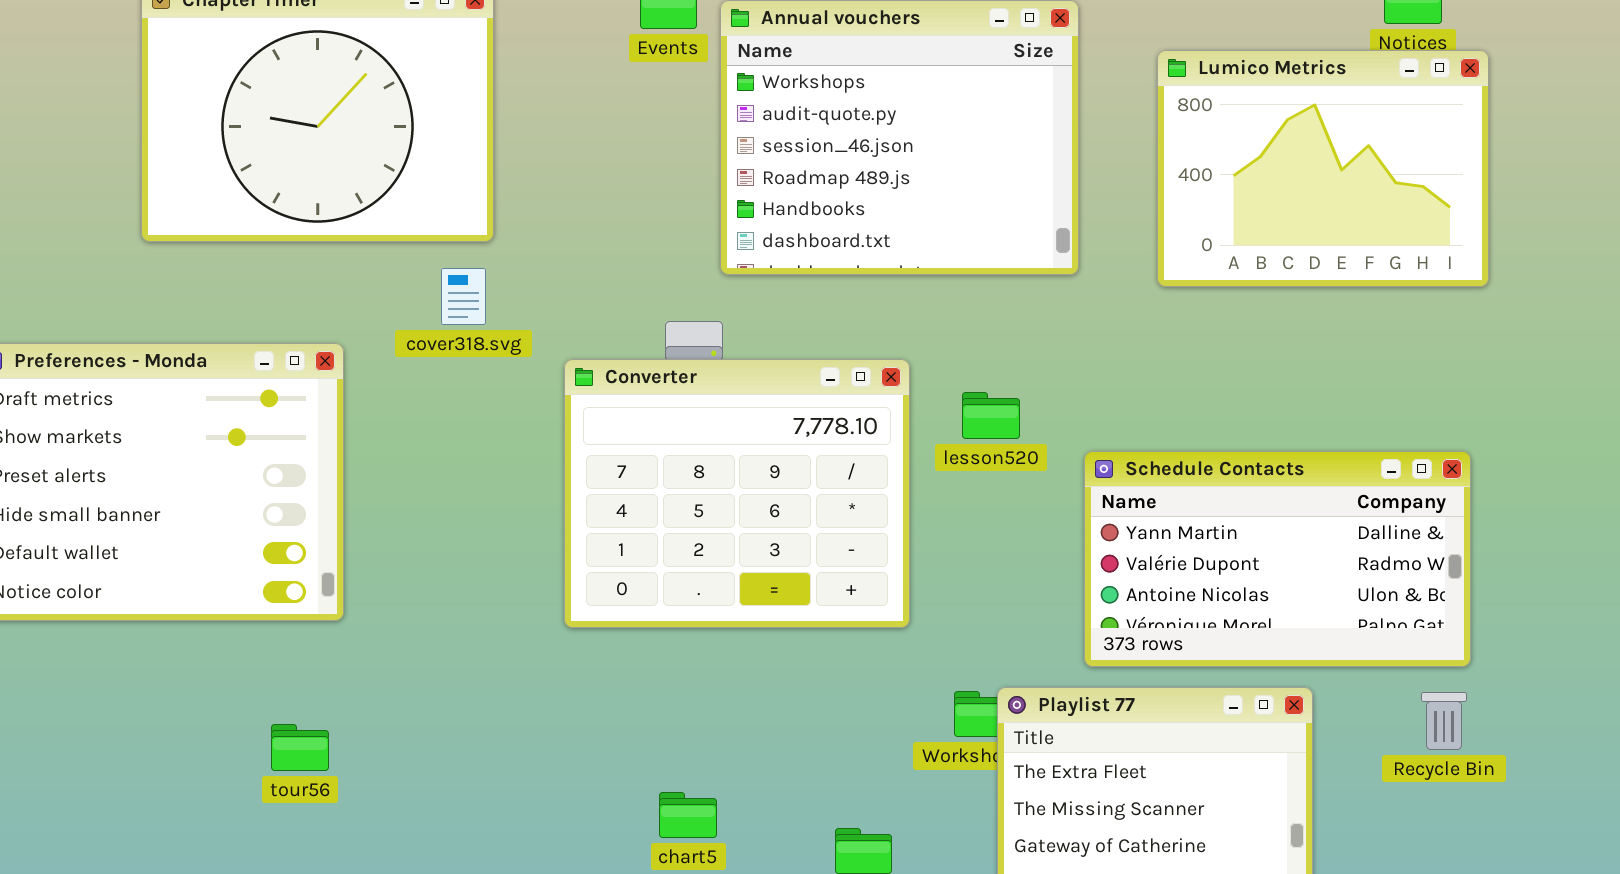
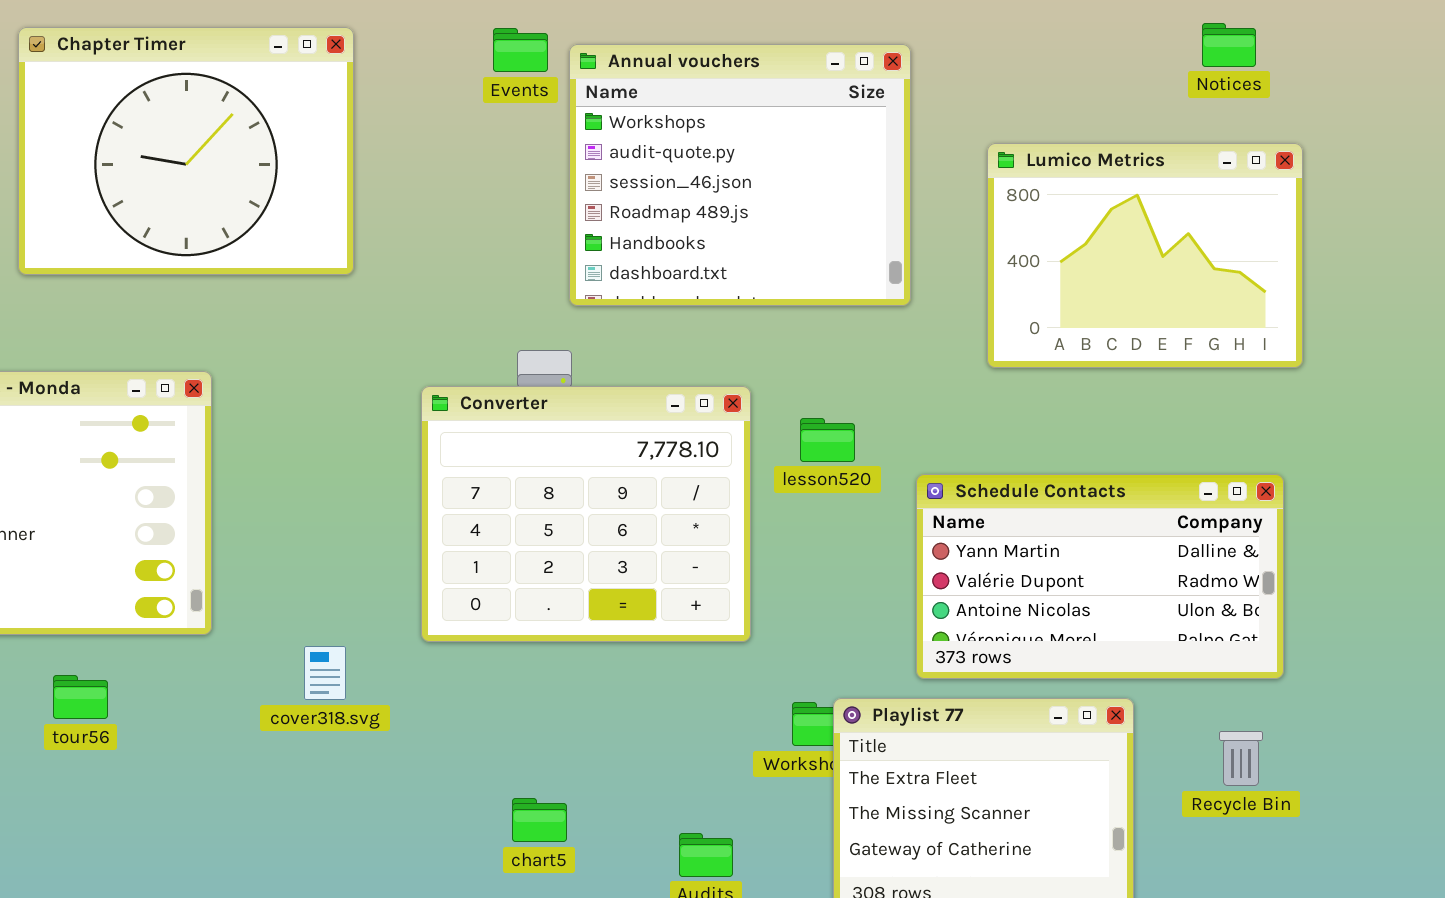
Lumico Metrics: [1157,50,1489,287] -> [987,143,1303,368], moved
cover318.svg: [441,268,486,325] -> [304,646,346,700], moved
Recycle Bin: [1421,692,1467,750] -> [1219,731,1263,786], moved
tour56: [271,724,329,771] -> [53,675,108,719], moved

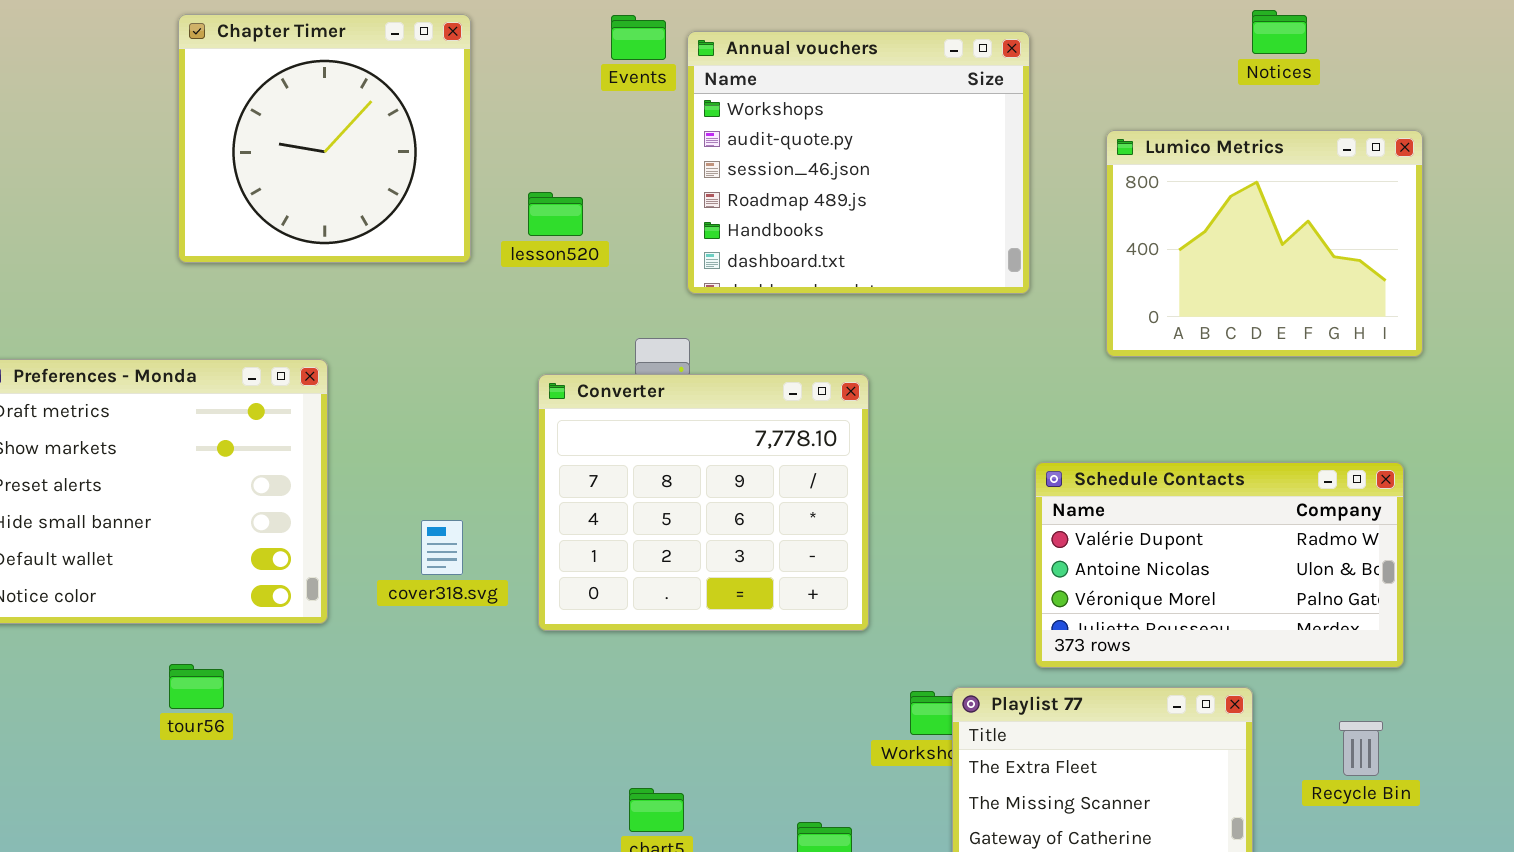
Notices: [1202,23,1256,67] -> [1252,10,1307,54], moved
Chapter Timer: [18,27,354,275] -> [178,14,471,263], resized
lesson520: [800,418,855,462] -> [528,192,583,236], moved
Schedule Contacts: [916,474,1284,679] -> [1035,462,1404,668], scrolled down 1 row
cover318.svg: [304,646,346,700] -> [421,520,463,575], moved

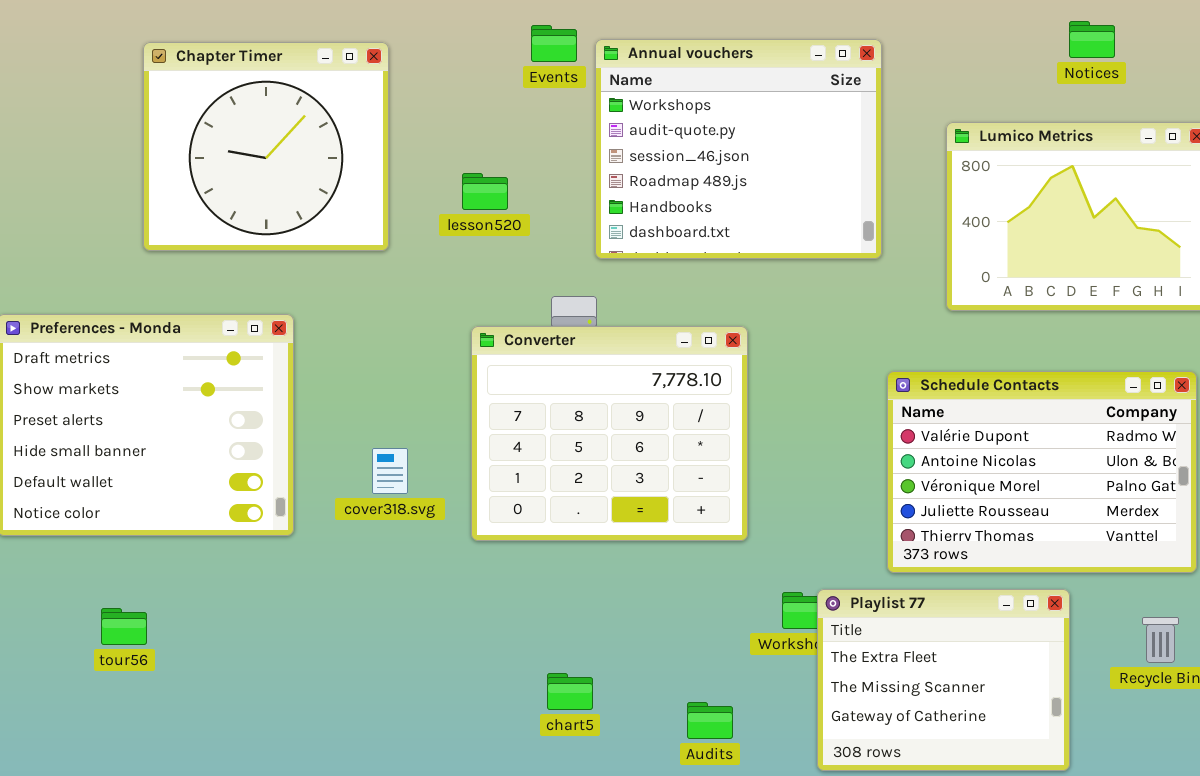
Chapter Timer: [178,14,471,263] -> [143,42,389,251], moved
Schedule Contacts: [1035,462,1404,668] -> [887,371,1197,573], resized
tour56: [169,664,224,709] -> [101,608,147,645], moved

